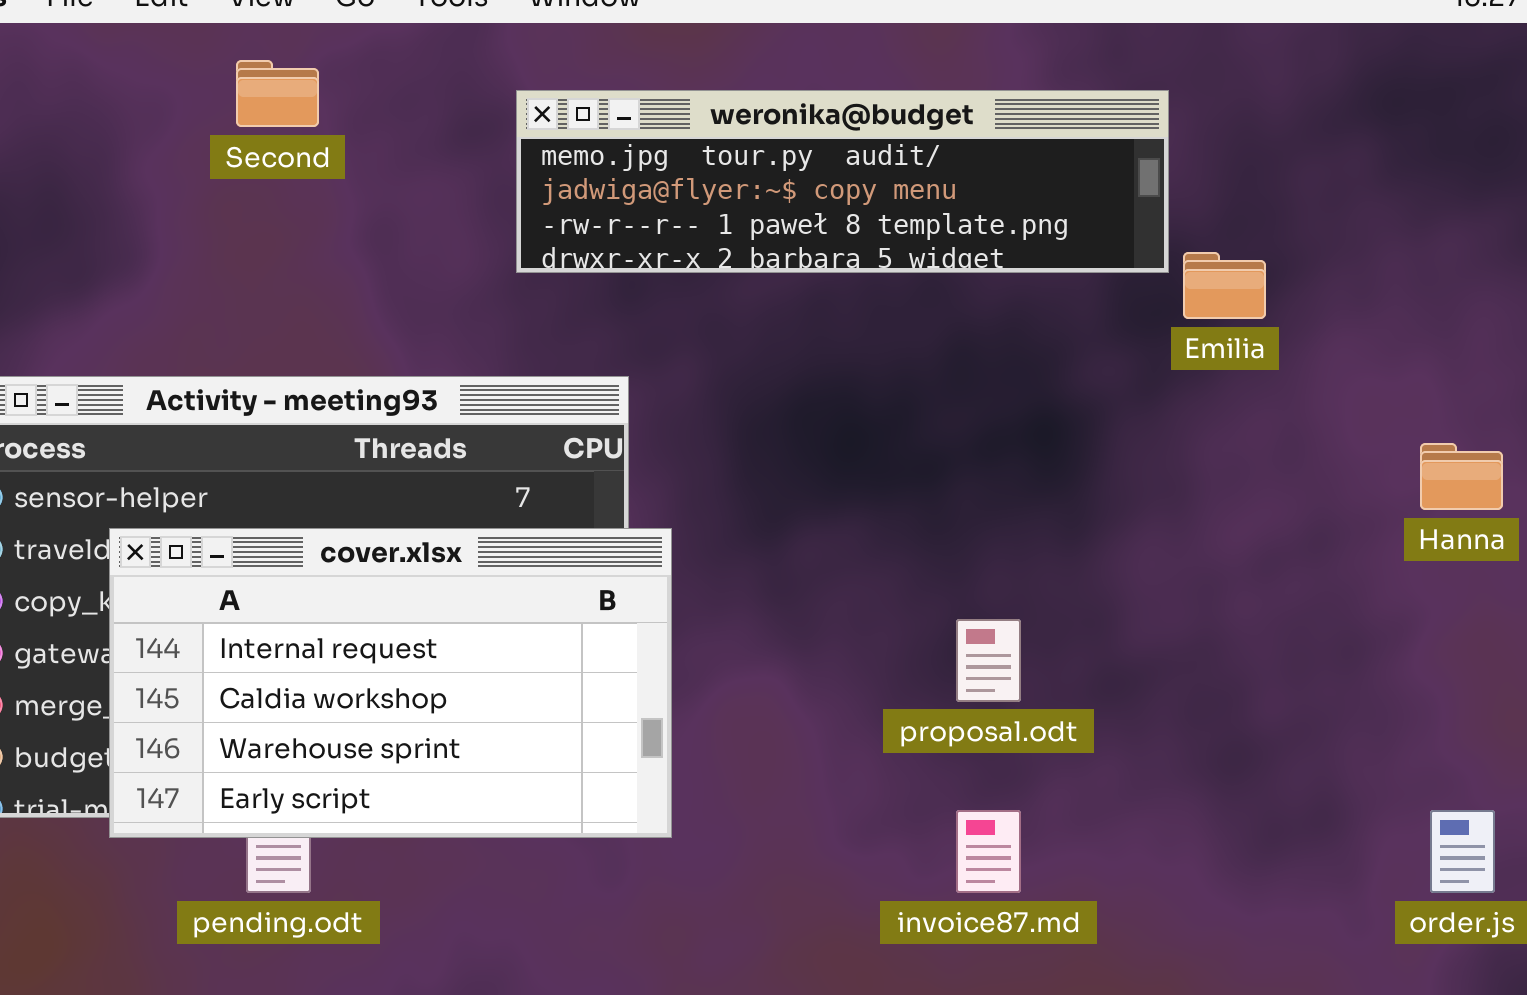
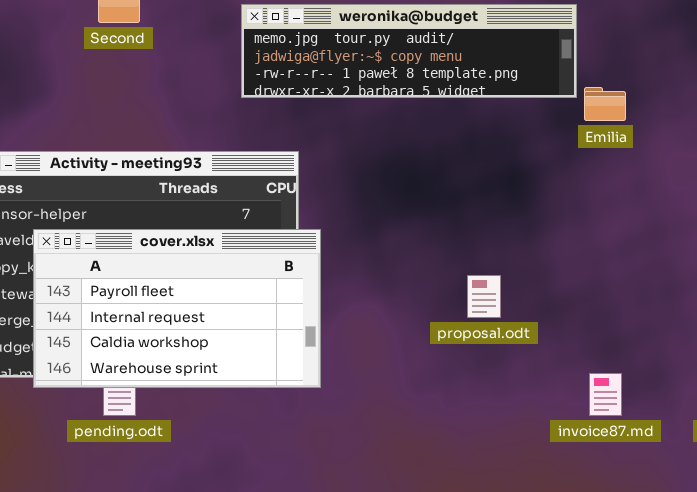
cover.xlsx: [109,528,672,838] -> [33,229,321,388], scrolled up 1 row
invoice87.md: [956,810,1021,893] -> [589,373,622,416], moved

